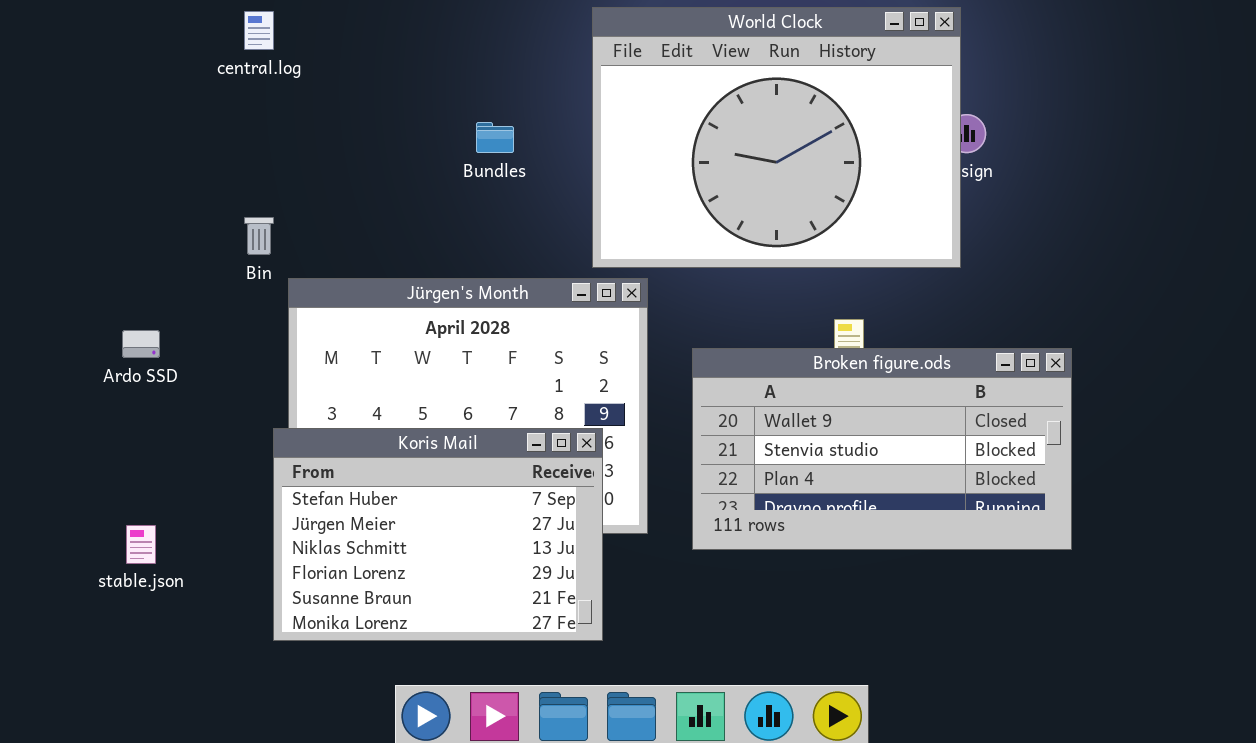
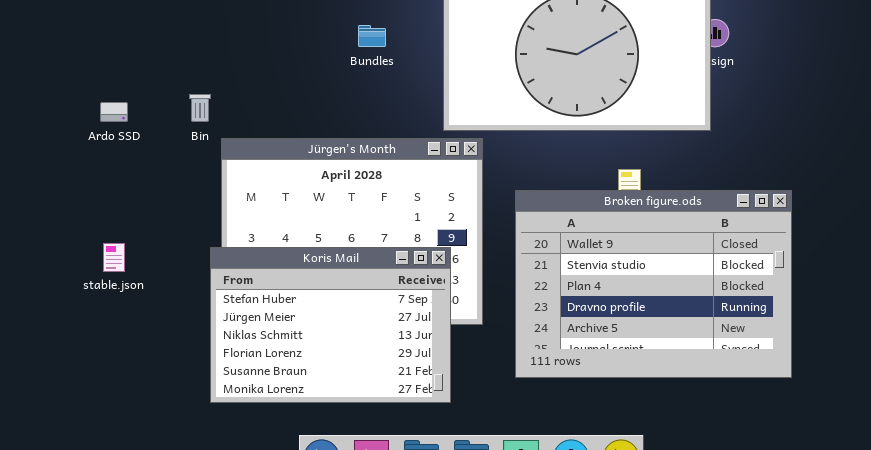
Ardo SSD: [122,330,160,358] -> [100,102,128,122], moved
Broken figure.ods: [692,348,1072,550] -> [515,190,792,378], resized
stable.json: [126,525,156,564] -> [103,243,125,272], moved

